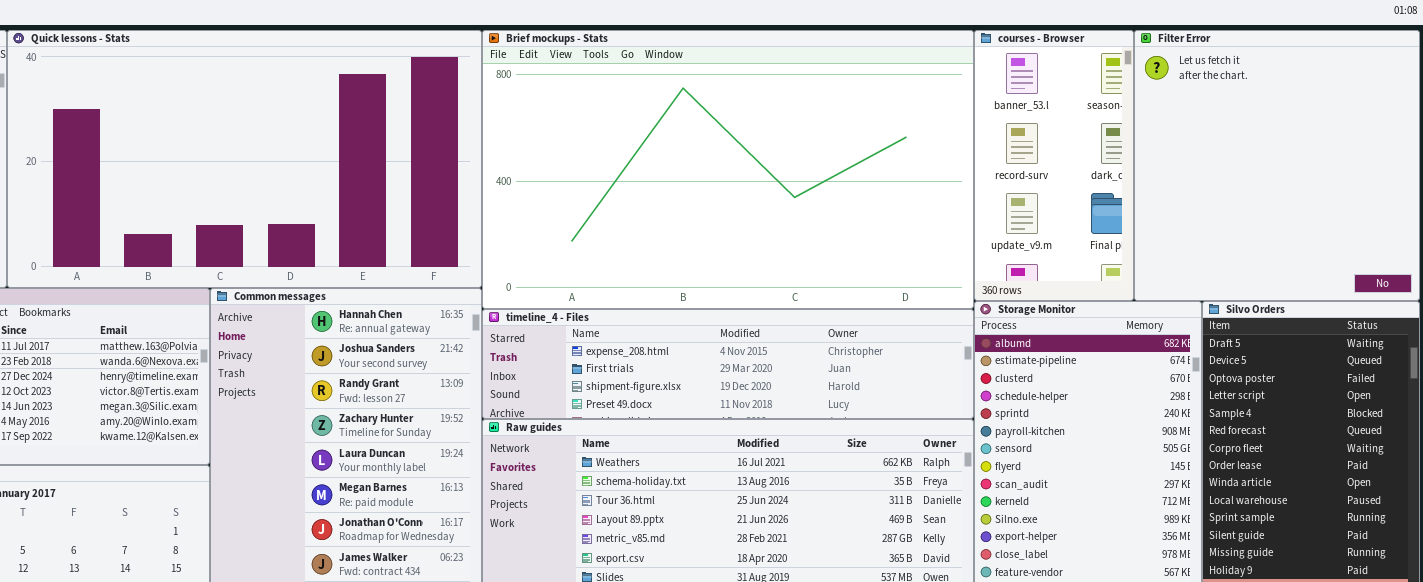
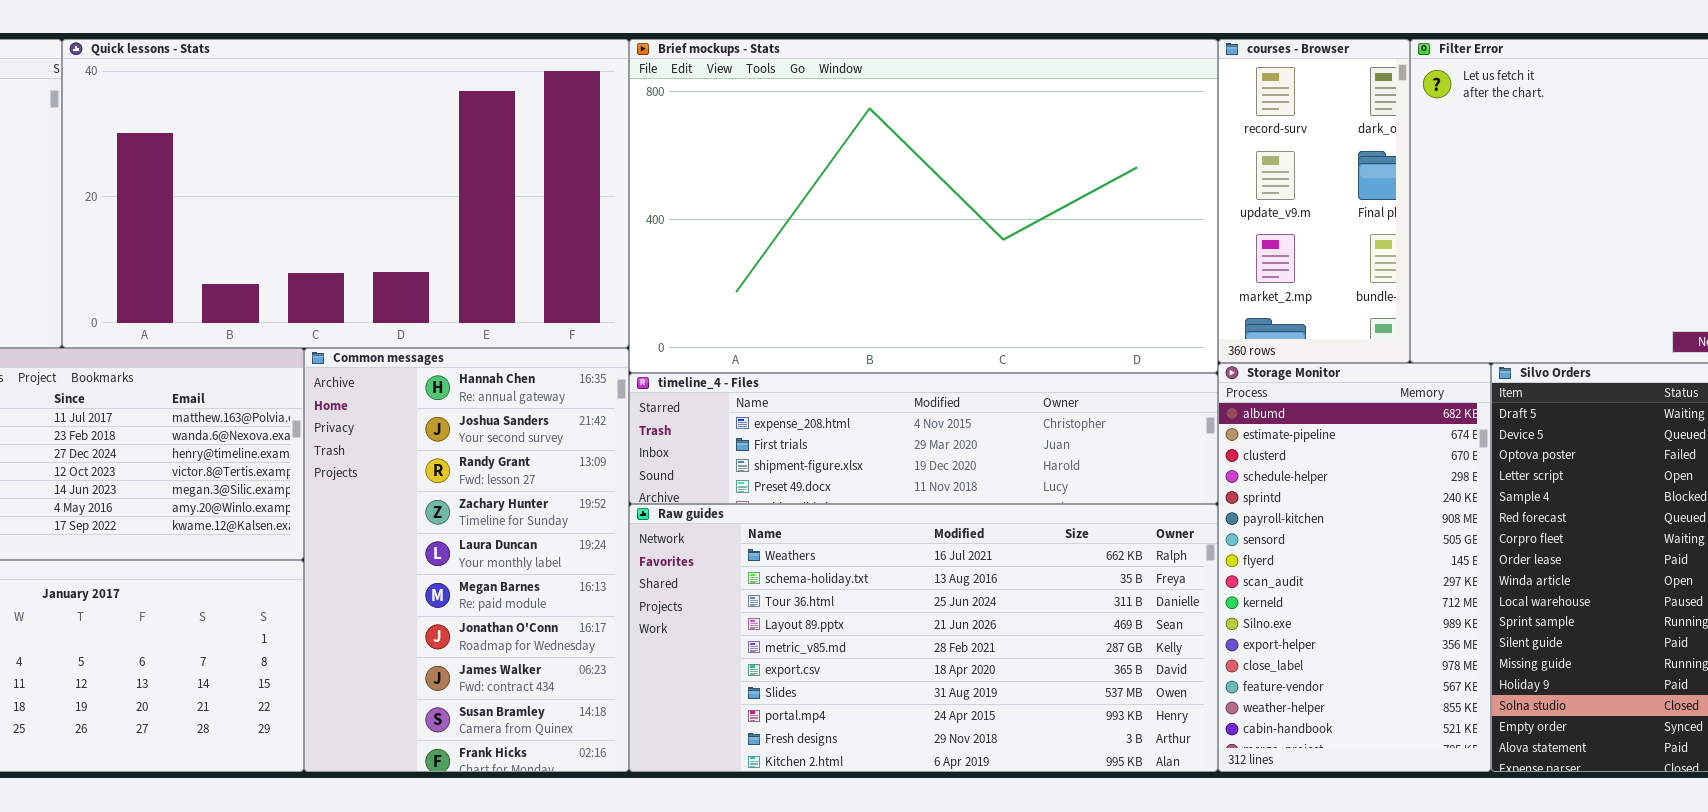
courses - Browser: [974,30,1134,301] -> [1218,39,1410,363], scrolled down 1 row

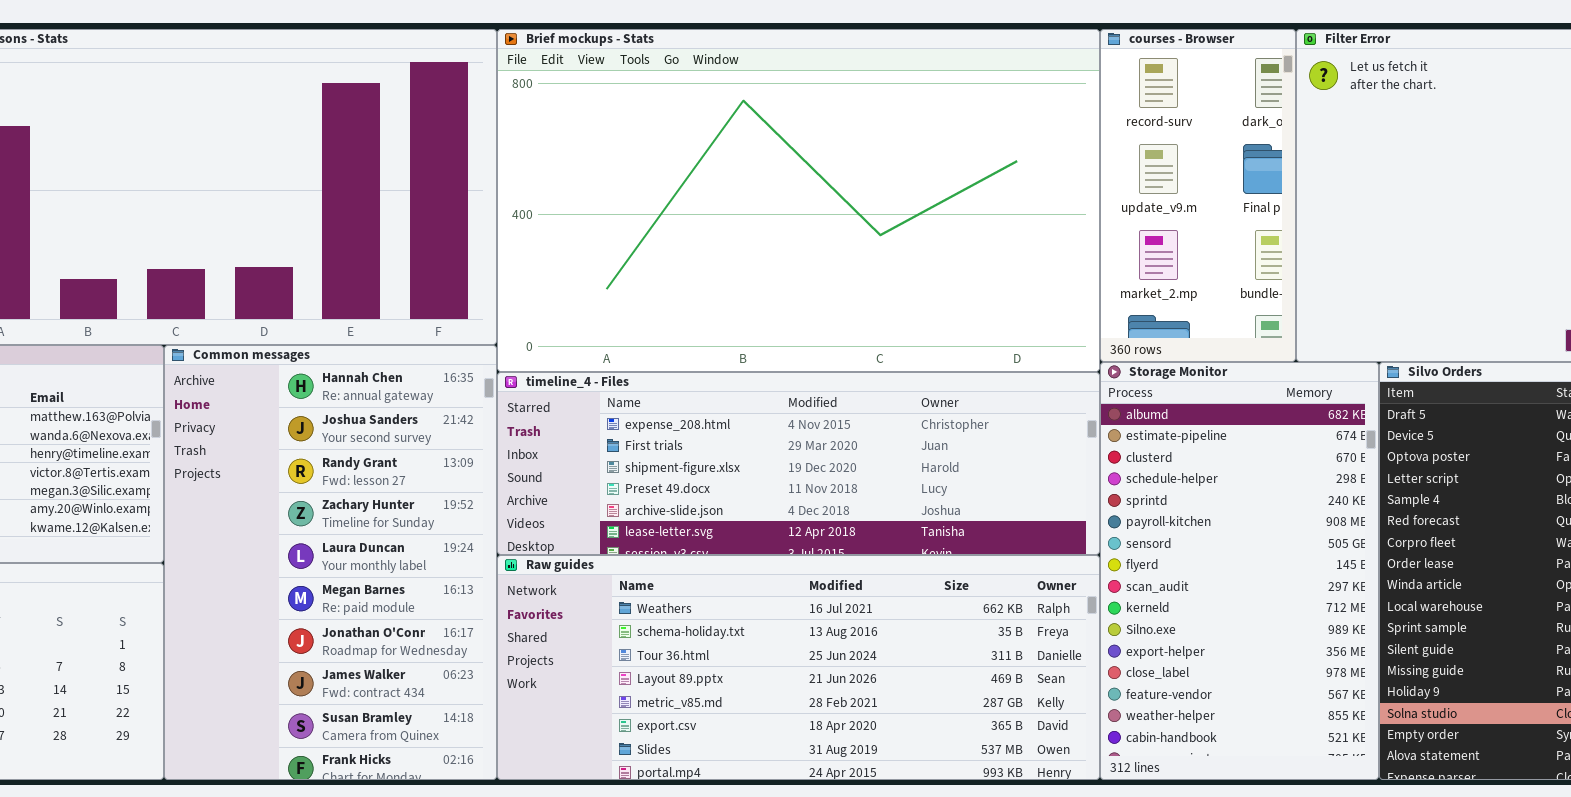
timeline_4 - Files: [629,373,1218,504] -> [497,372,1100,555], resized
Raw guides: [629,504,1218,772] -> [497,555,1100,780], resized

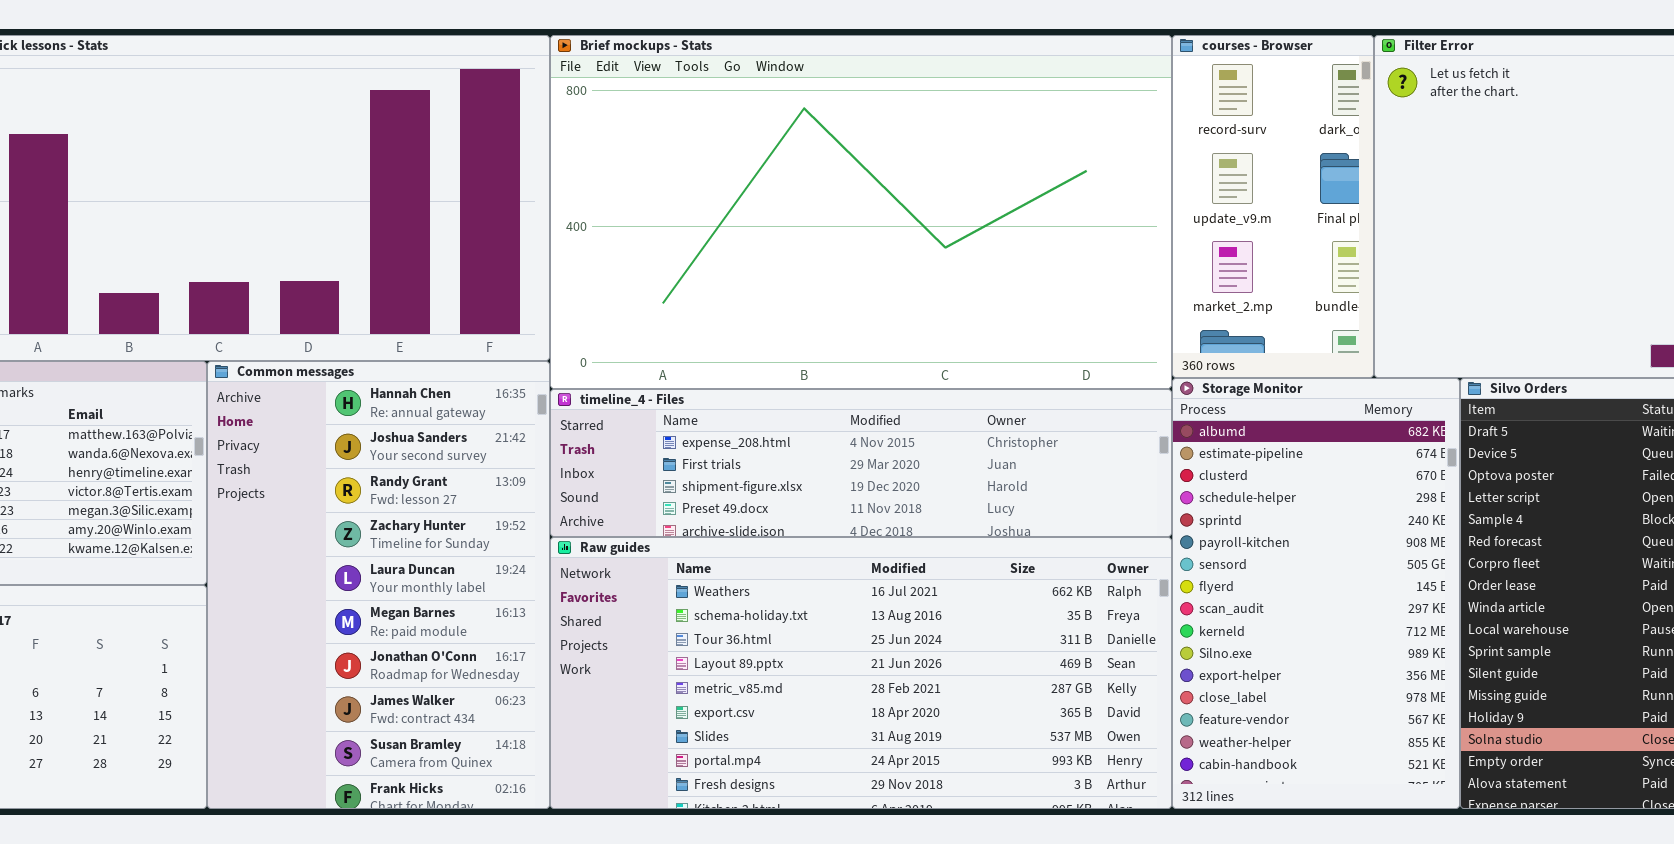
timeline_4 - Files: [497,372,1100,555] -> [550,389,1172,537], resized
Raw guides: [497,555,1100,780] -> [550,537,1172,809], resized

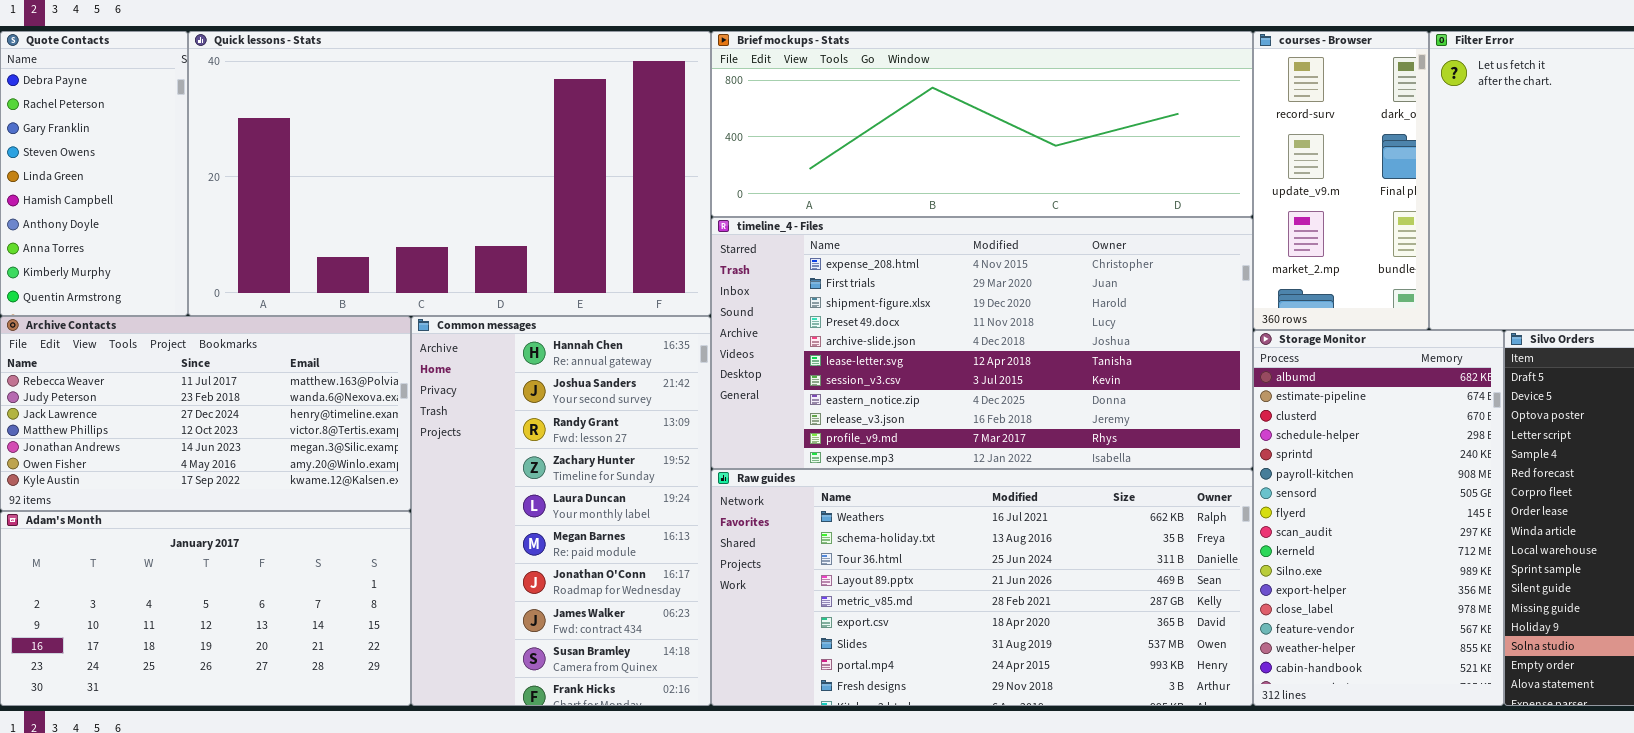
Brief mockups - Stats: [550,35,1172,389] -> [711,31,1253,217], resized
timeline_4 - Files: [550,389,1172,537] -> [711,217,1253,469], resized

